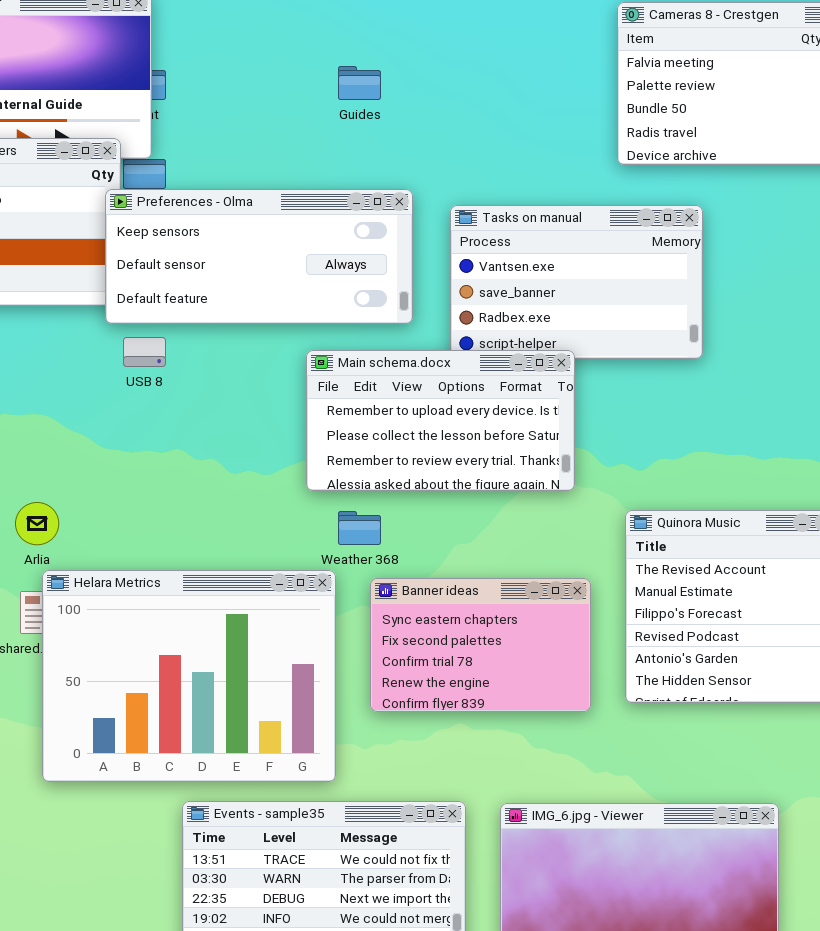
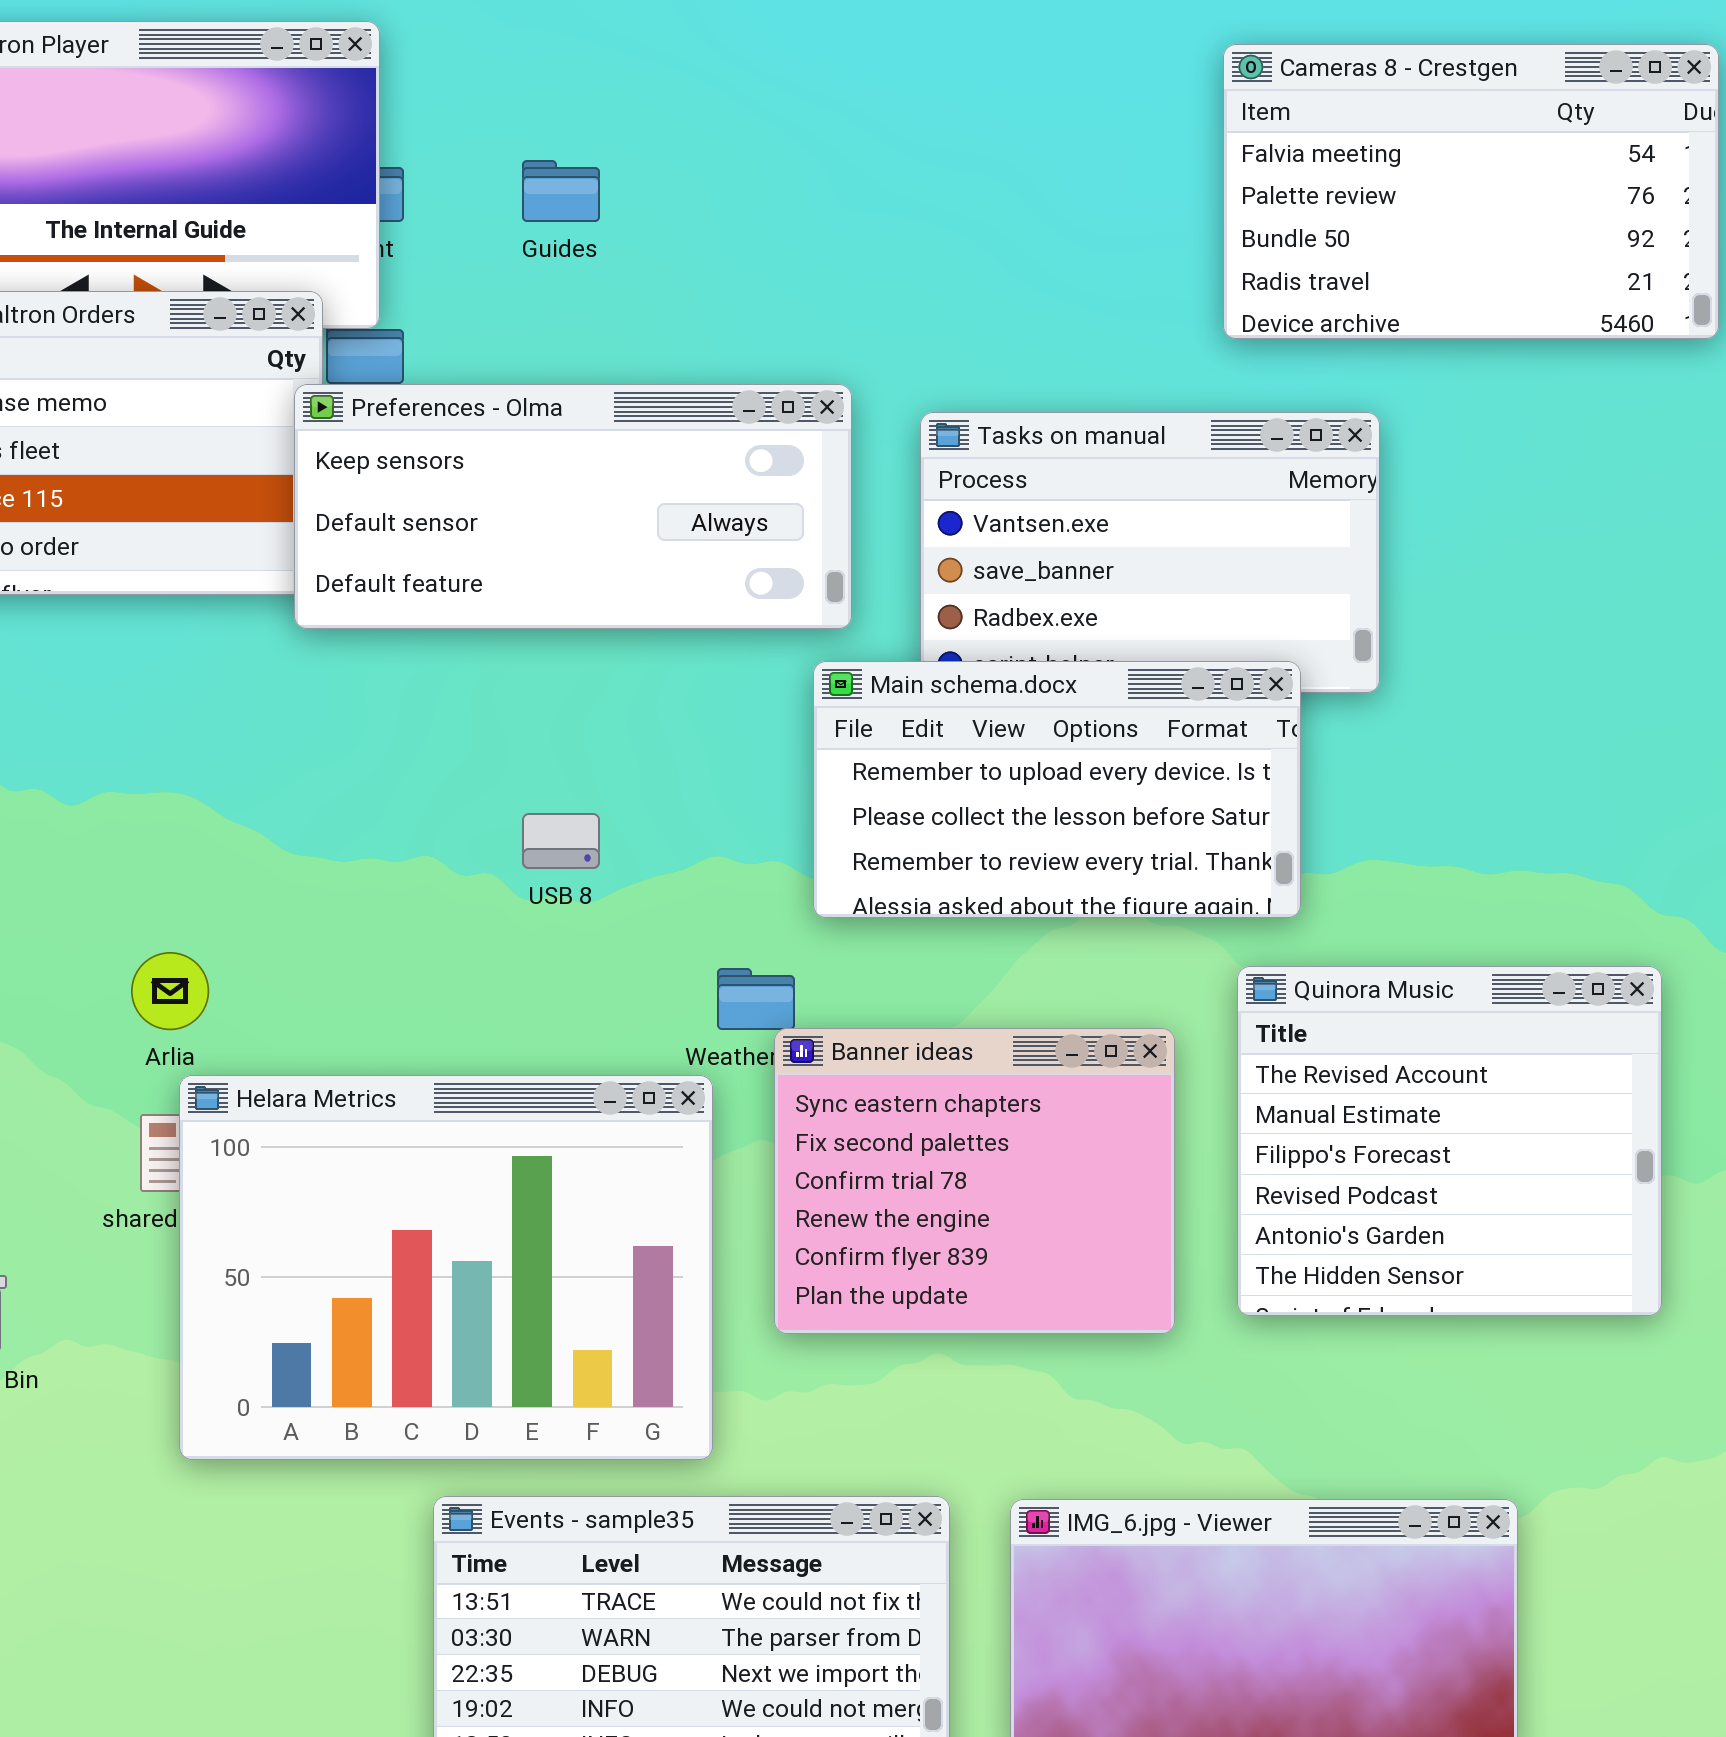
Guides: [338,66,381,100] -> [522,160,600,222], moved
USB 8: [123,337,166,367] -> [522,813,600,869], moved
Main schema.docx: [306,350,575,491] -> [813,661,1301,918], moved
Banner ideas: [370,578,591,712] -> [774,1028,1175,1334], resized

